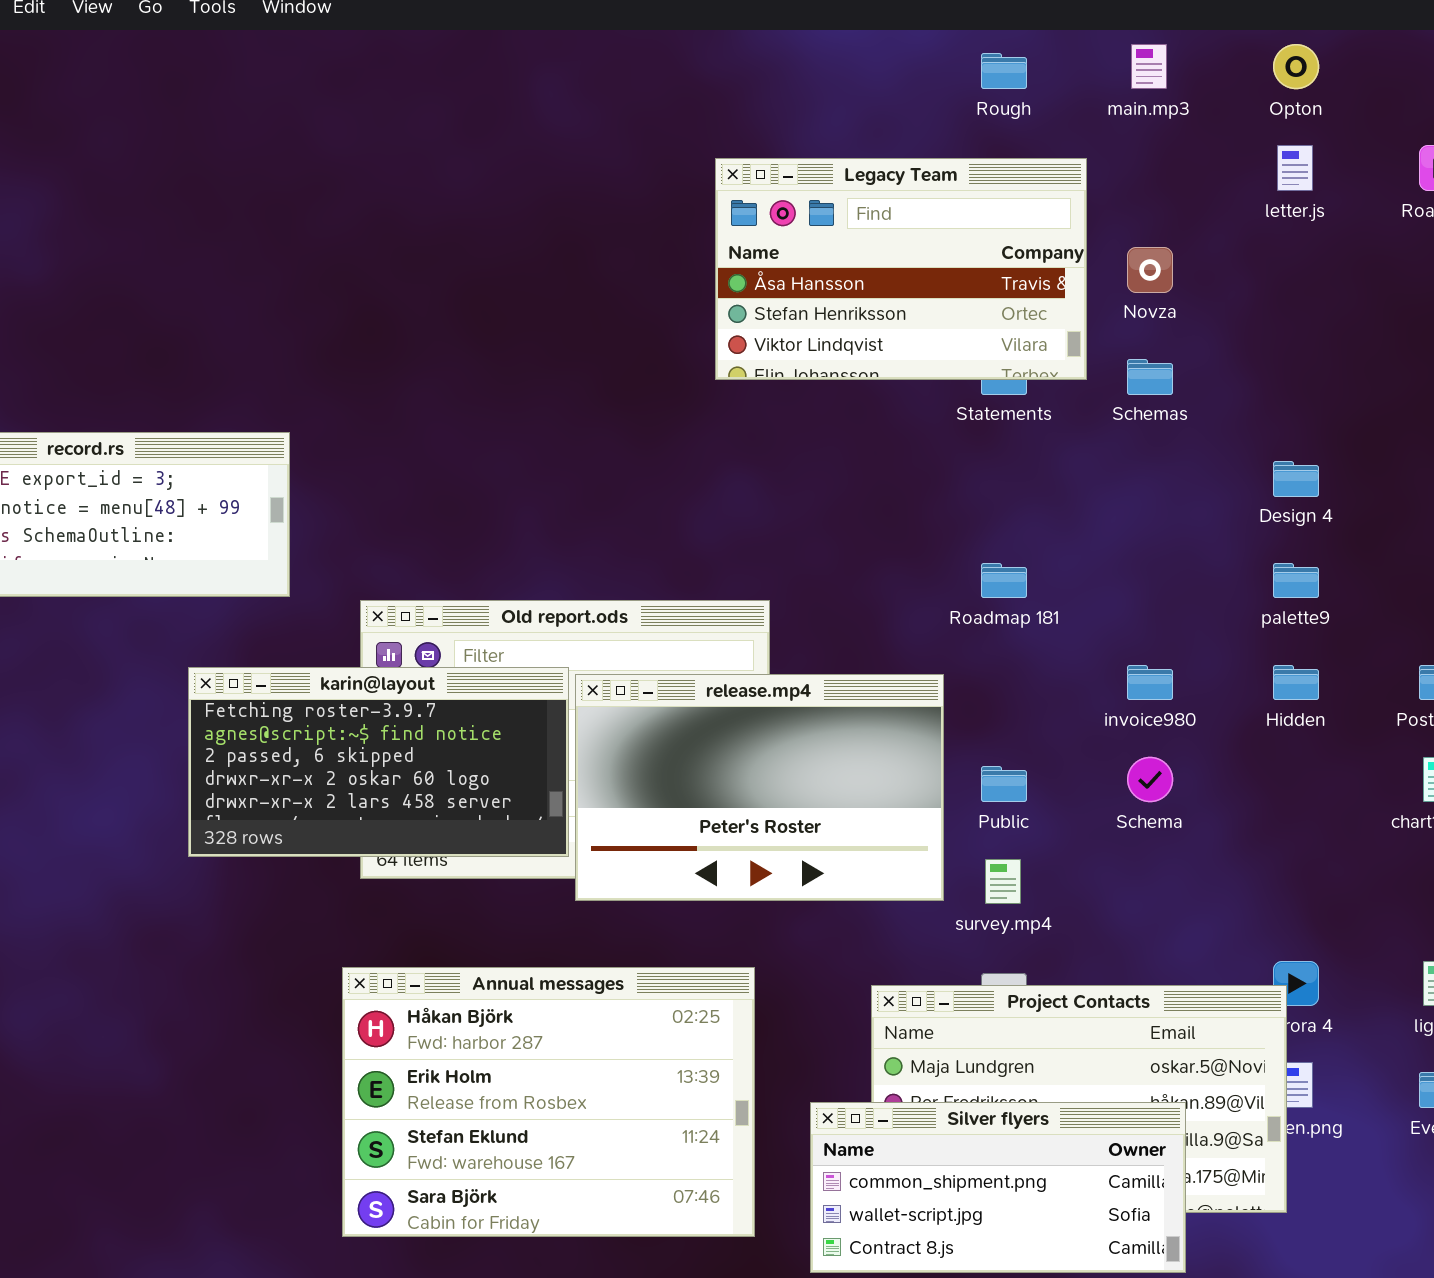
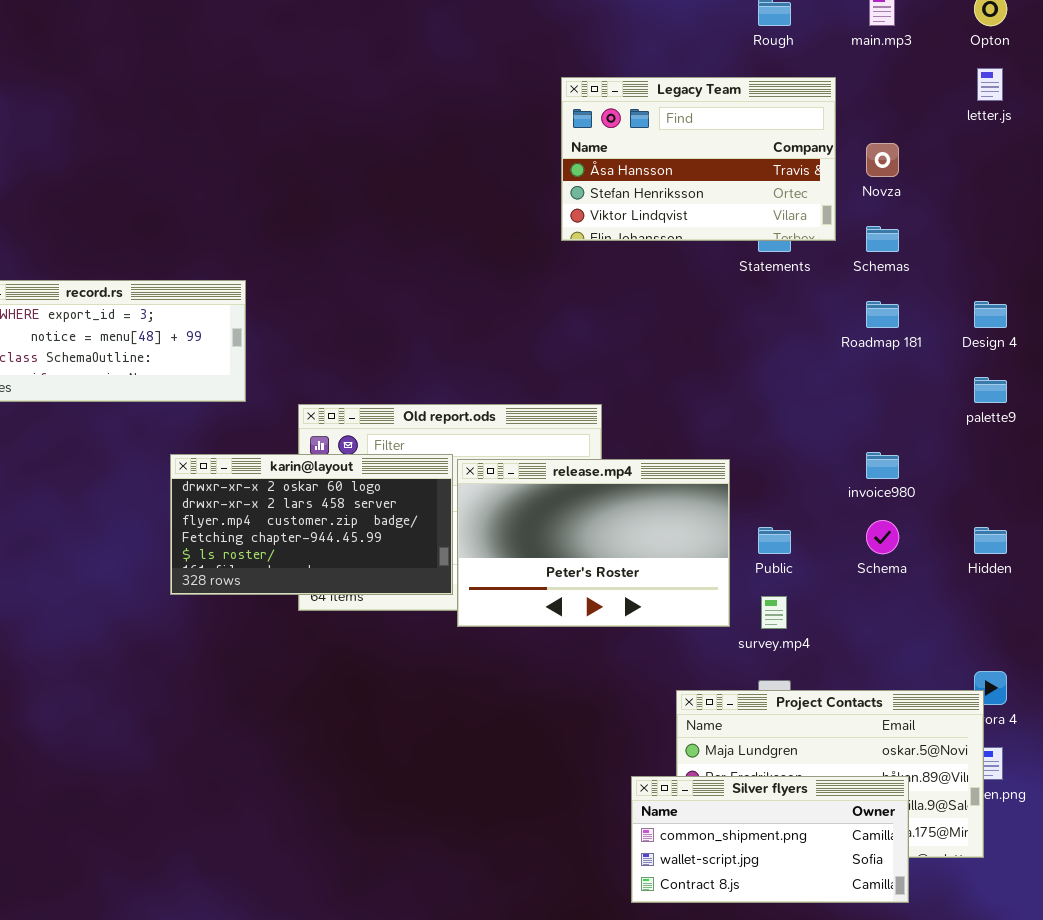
Roadmap 181: [981,563,1027,598] -> [866,301,899,328], moved
Hidden: [1273,665,1319,700] -> [974,527,1007,554], moved
karin@layout: [188,667,569,857] -> [170,454,453,595], scrolled down 3 rows
Annual messages: [342,967,755,1237] -> none, closed

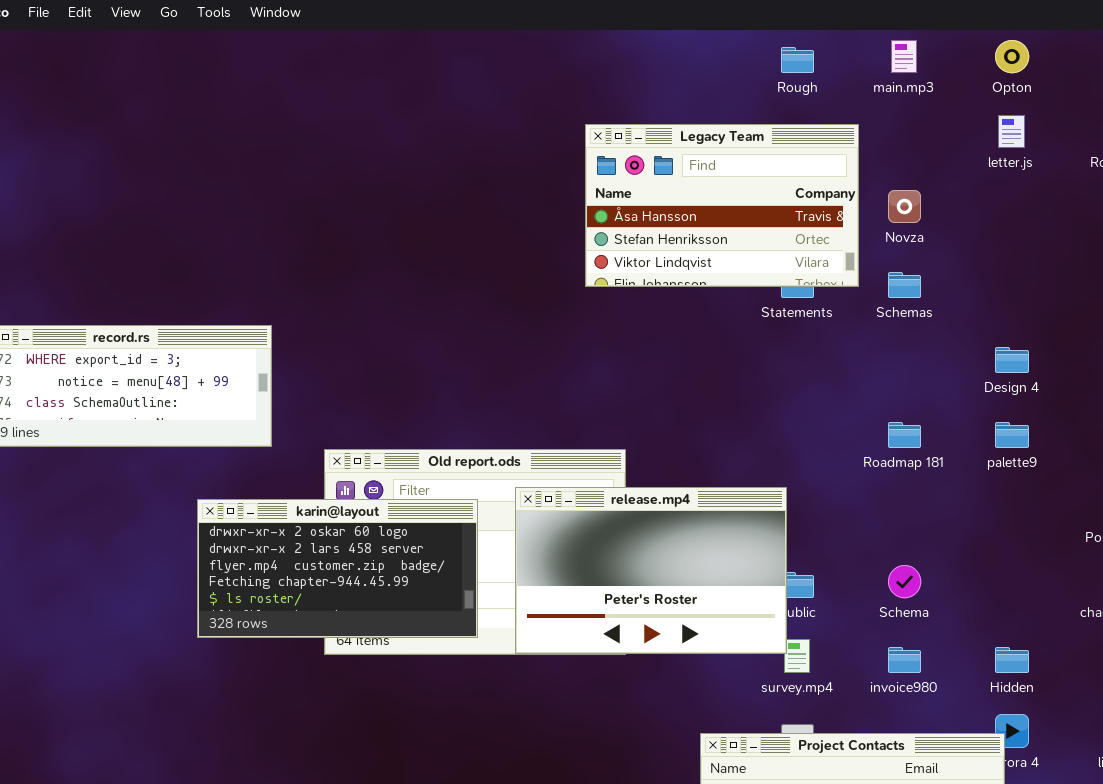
Roadmap 181: [866,301,899,328] -> [888,422,921,448], moved
invoice980: [866,452,899,479] -> [888,647,921,673], moved
release.mp4: [457,459,730,627] -> [515,487,787,654], moved
Hidden: [974,527,1007,554] -> [995,647,1029,673], moved

